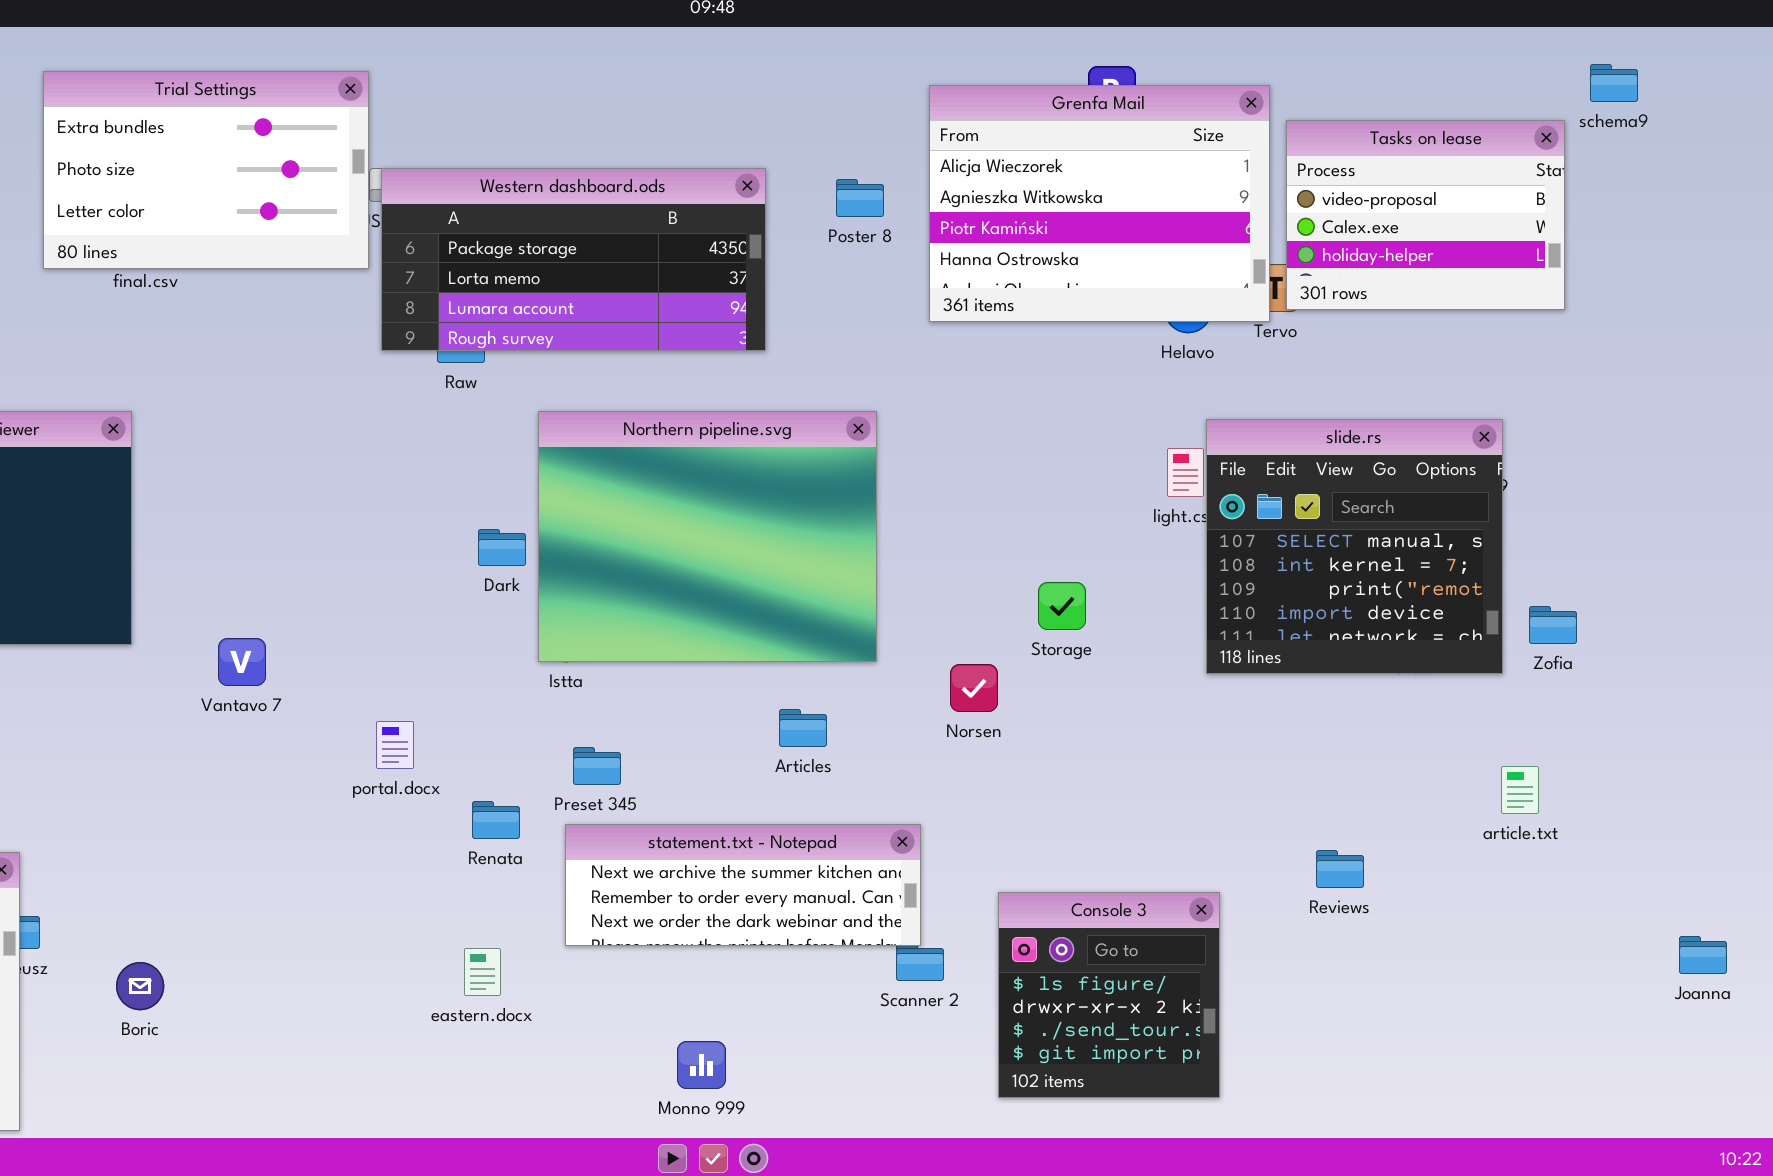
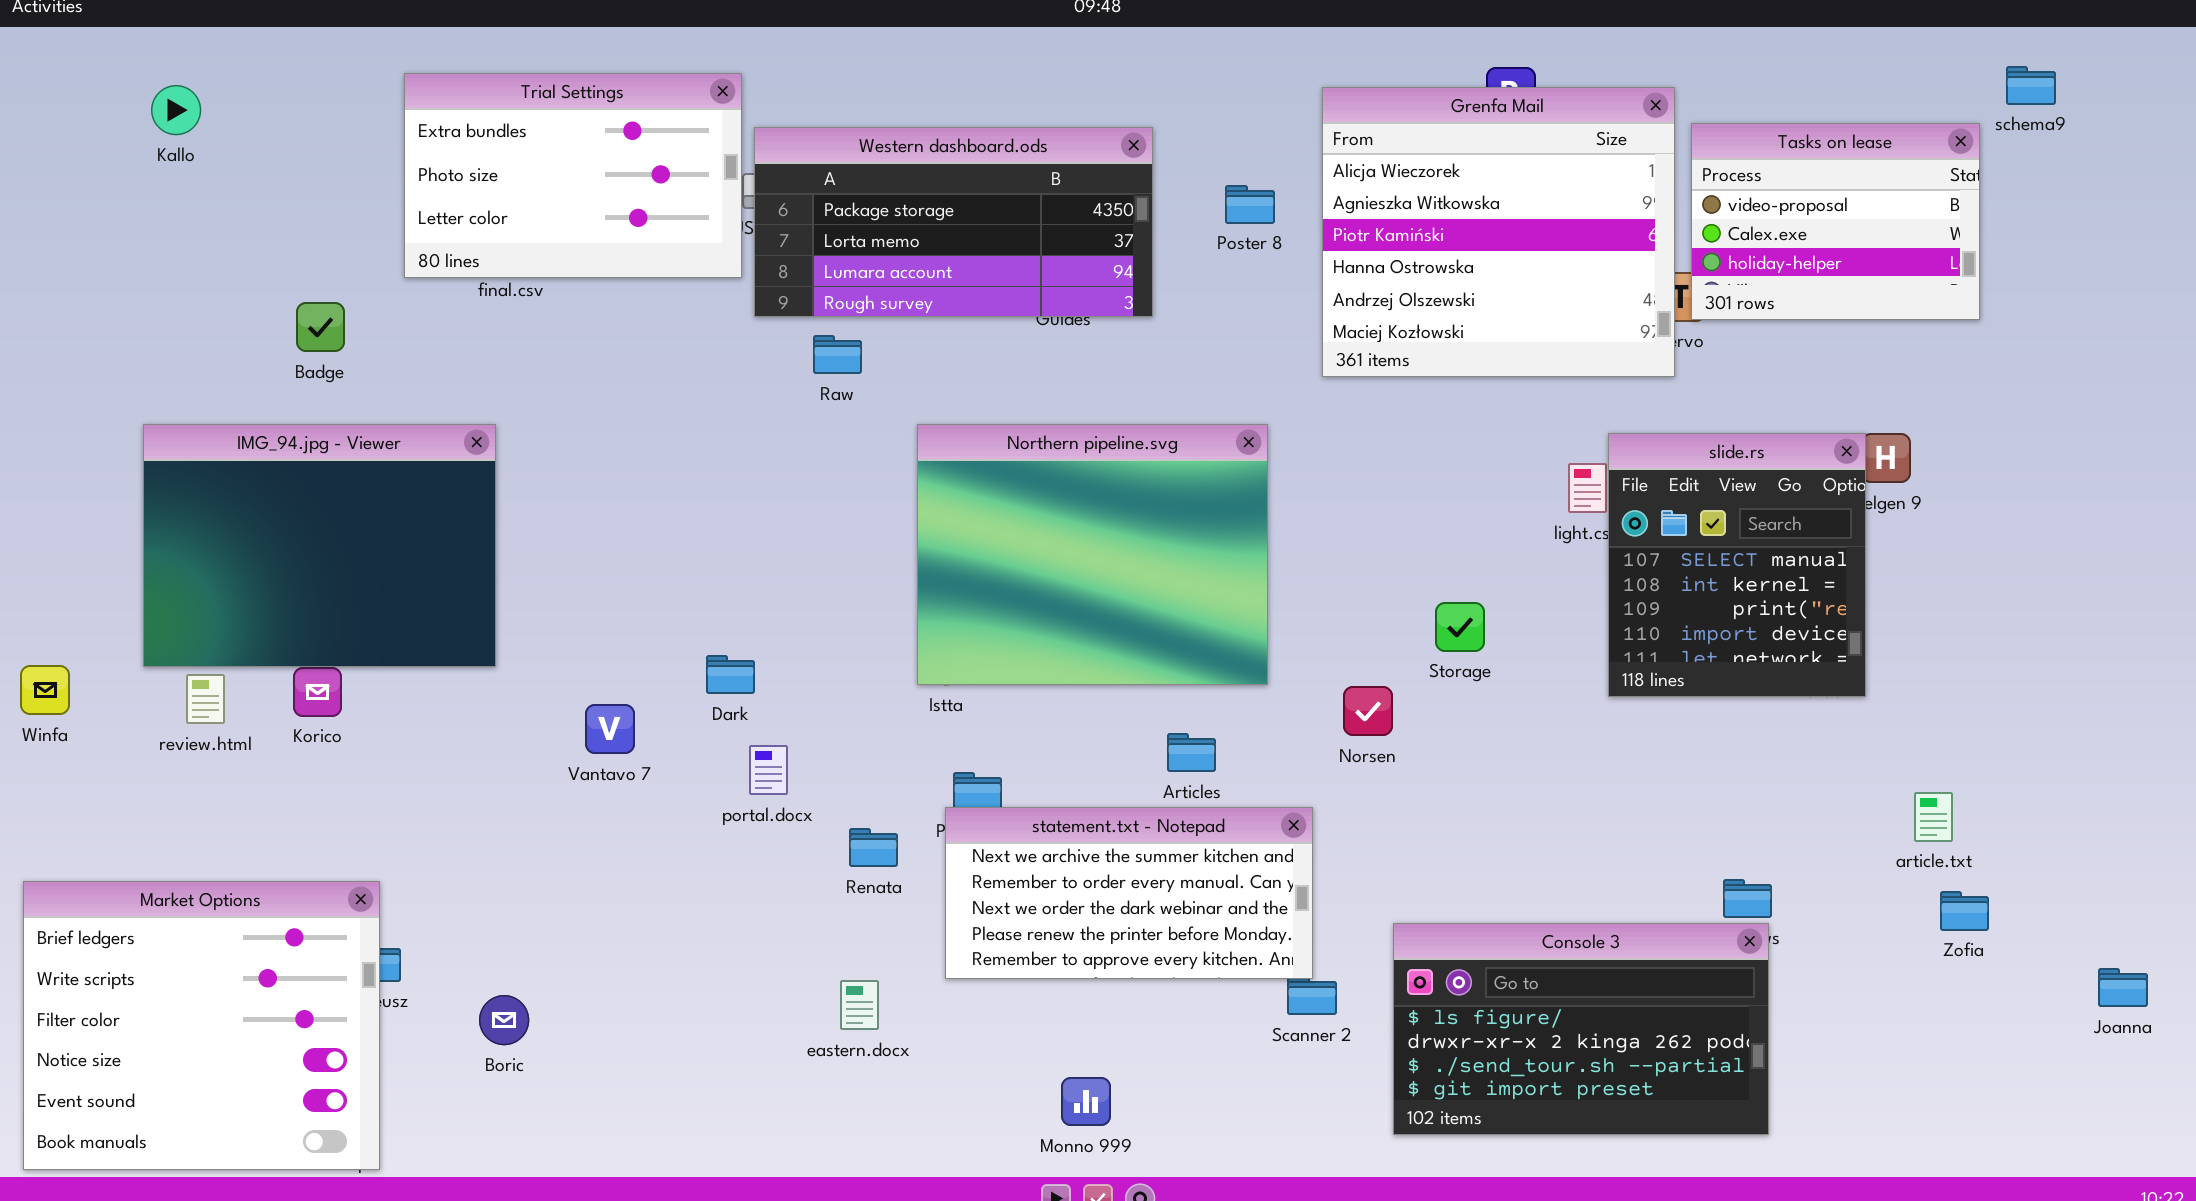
Grenfa Mail: [929,85,1270,322] -> [1322,87,1675,377], resized
Western dashboard.ods: [381,168,766,351] -> [754,127,1153,317], moved
slide.rs: [1206,419,1503,674] -> [1608,433,1866,697], resized
Dark: [478,529,526,566] -> [706,655,755,694], moved
Zofia: [1529,606,1577,644] -> [1940,891,1989,931], moved
Vantavo 7: [218,638,266,686] -> [585,704,635,754], moved
statement.txt - Notepad: [565,824,921,946] -> [945,807,1313,979], resized
Console 3: [998,892,1220,1098] -> [1393,923,1769,1135], resized

